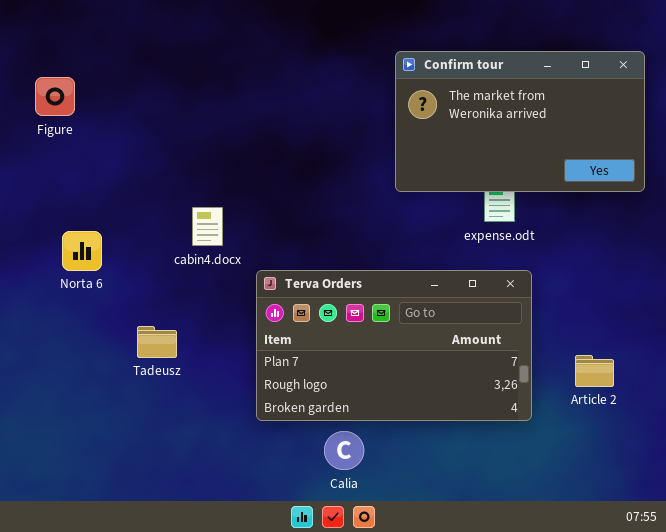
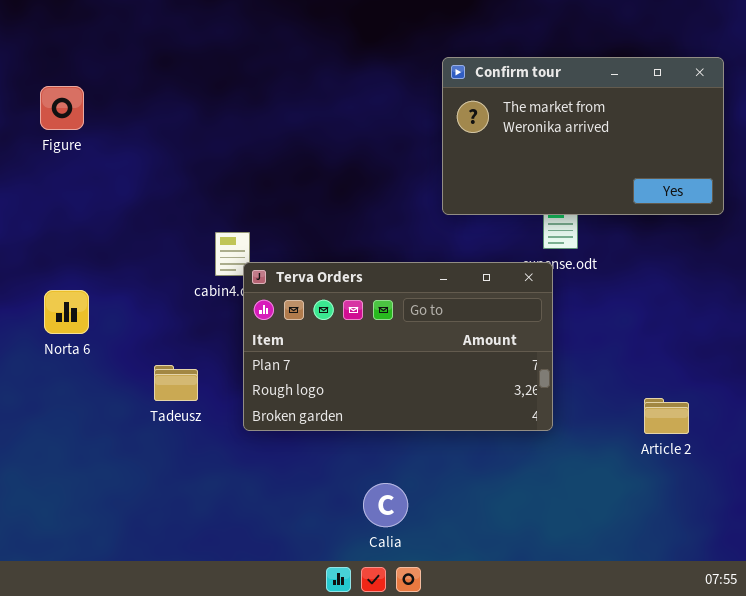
Norta 6: [62,231,102,271] -> [44,290,89,334], moved
Terva Orders: [256,270,532,421] -> [243,262,553,431], moved

